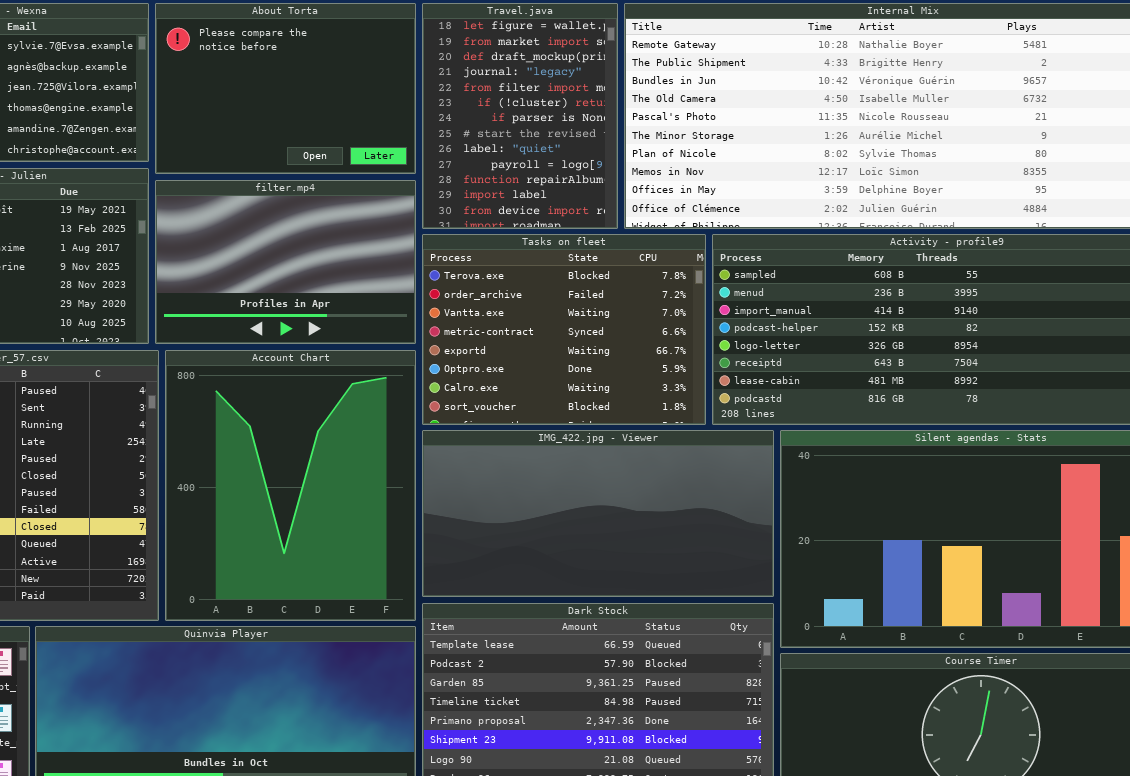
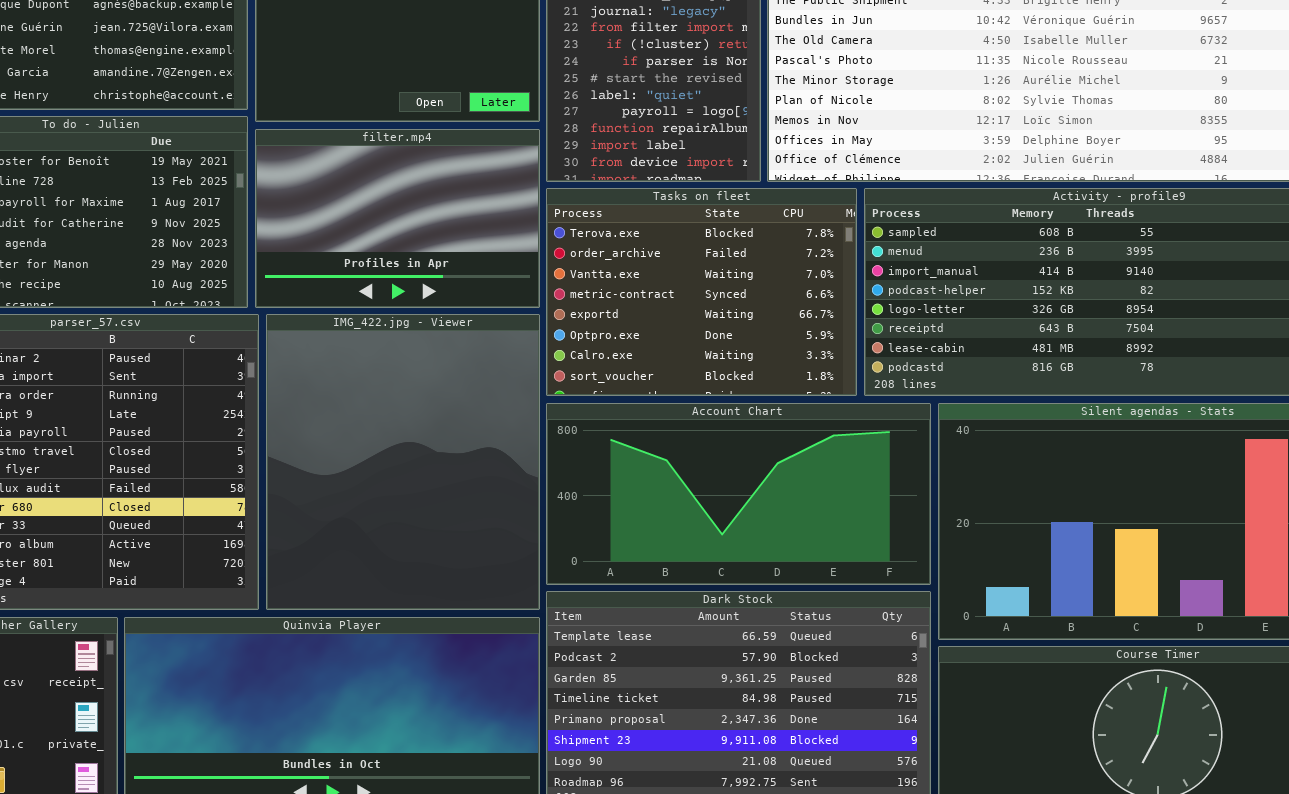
Account Chart: [165,350,416,621] -> [546,403,931,585], moved, resized
IMG_422.jpg - Viewer: [422,430,774,597] -> [266,314,540,610], moved, resized

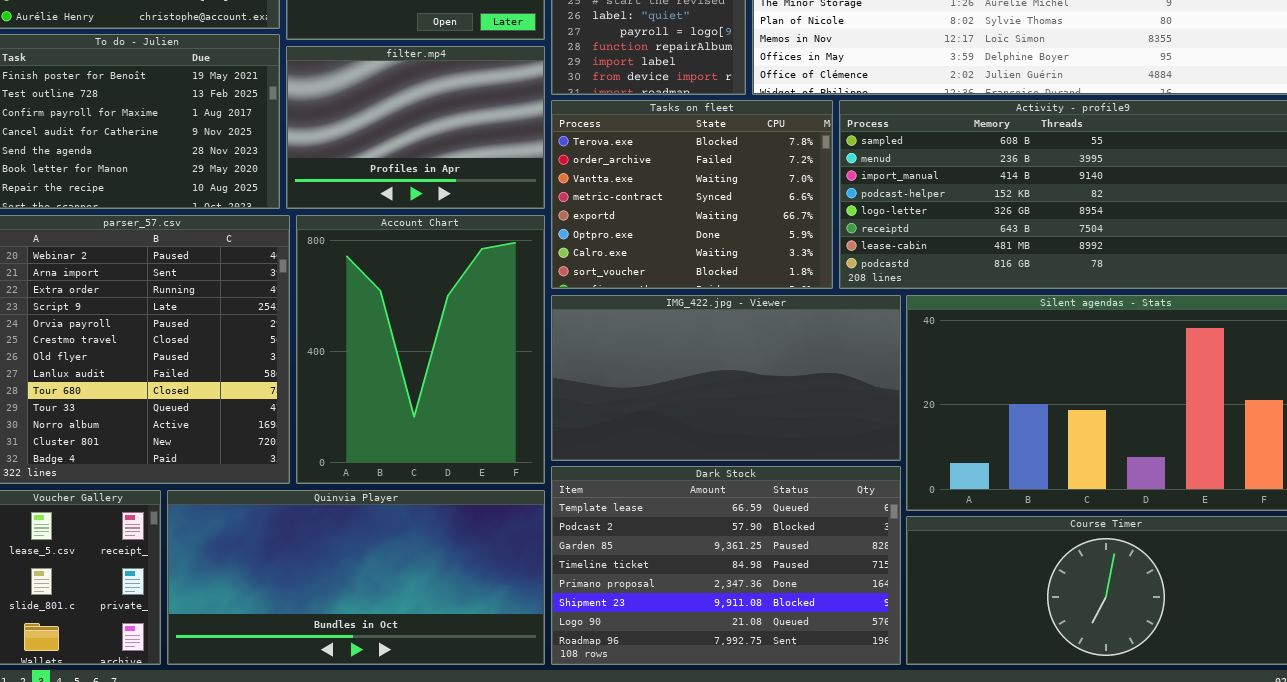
IMG_422.jpg - Viewer: [266,314,540,610] -> [551,295,901,461], moved, resized
Account Chart: [546,403,931,585] -> [296,215,545,484], moved, resized

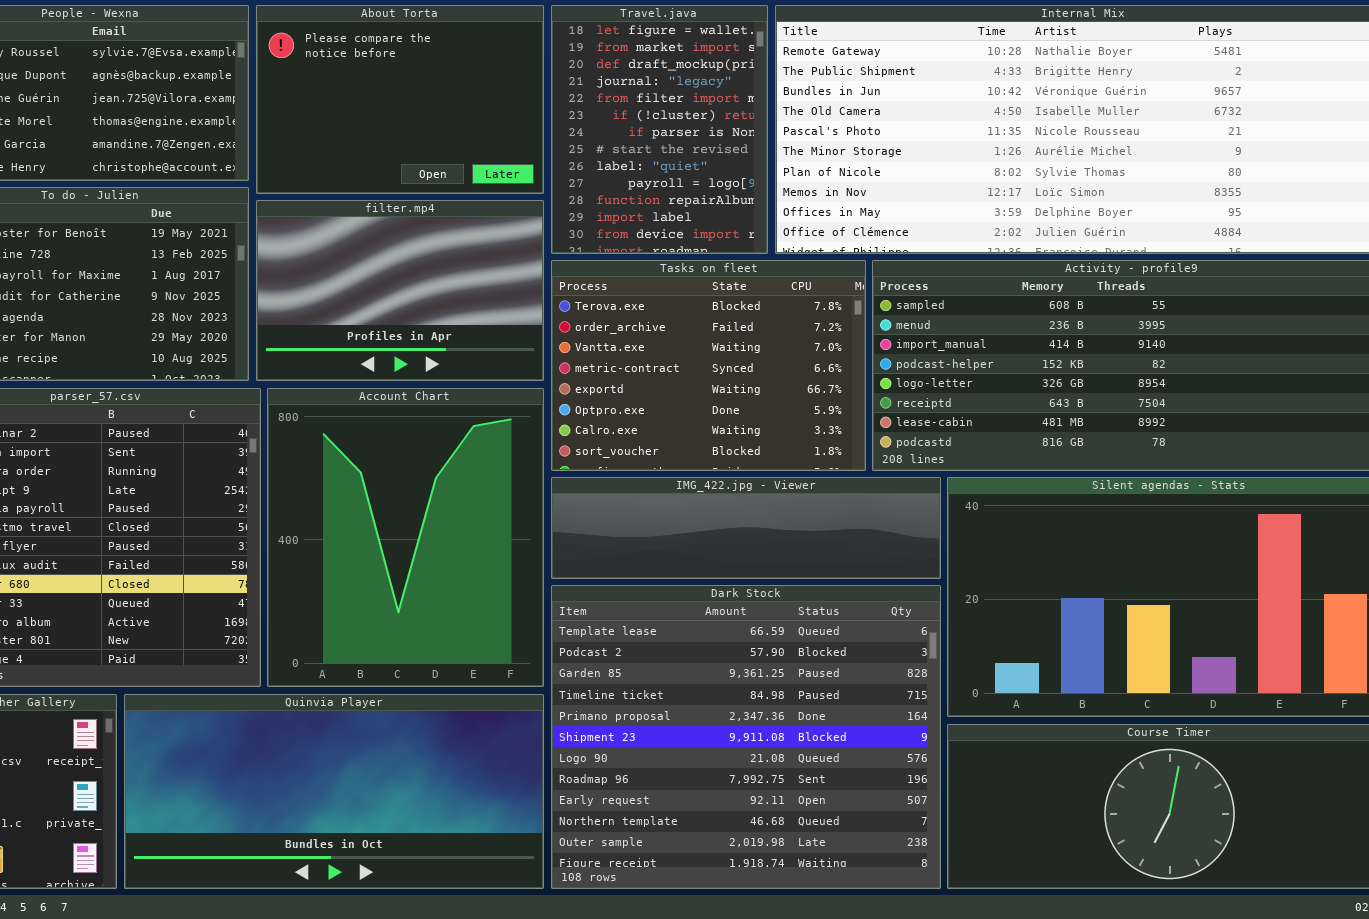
IMG_422.jpg - Viewer: [551,295,901,461] -> [551,477,941,579], resized
Dark Stock: [551,466,901,665] -> [551,585,941,889], resized

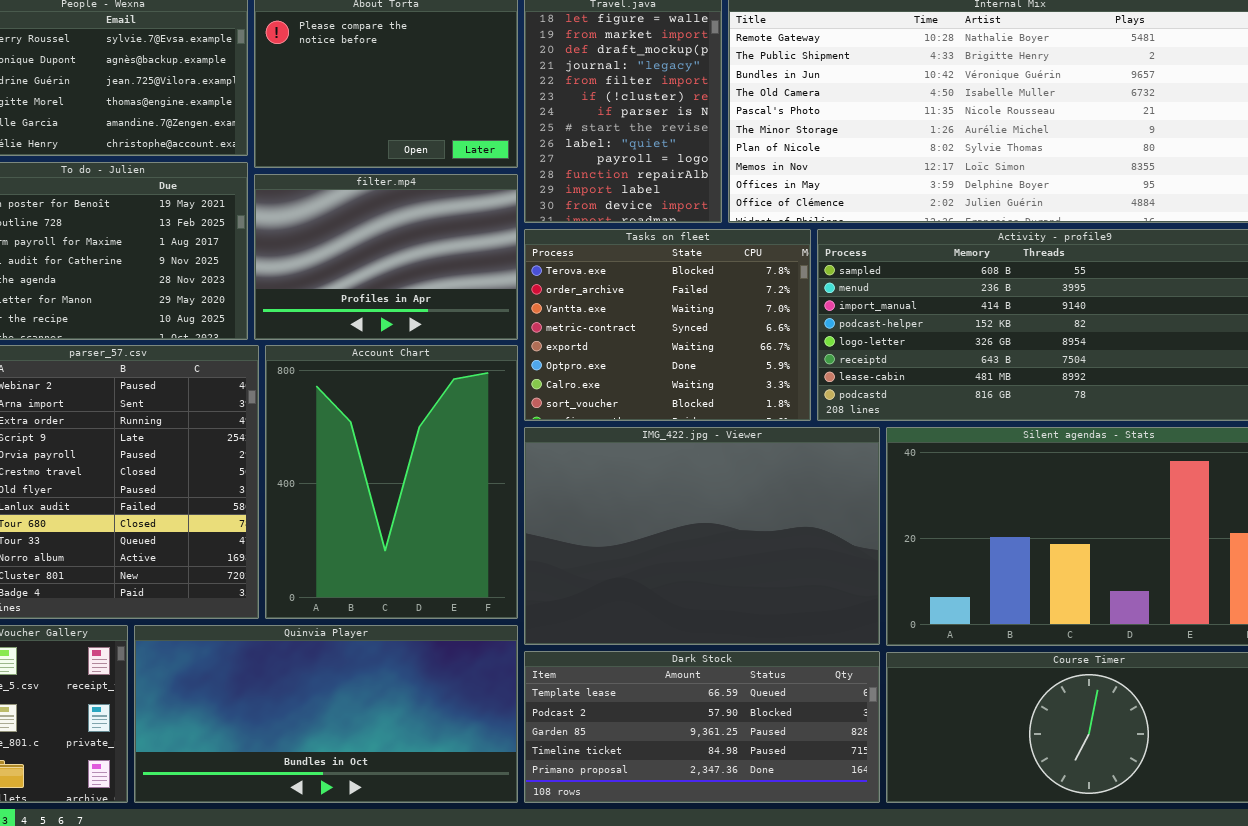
IMG_422.jpg - Viewer: [551,477,941,579] -> [524,427,880,645], resized
Dark Stock: [551,585,941,889] -> [524,651,880,803], resized

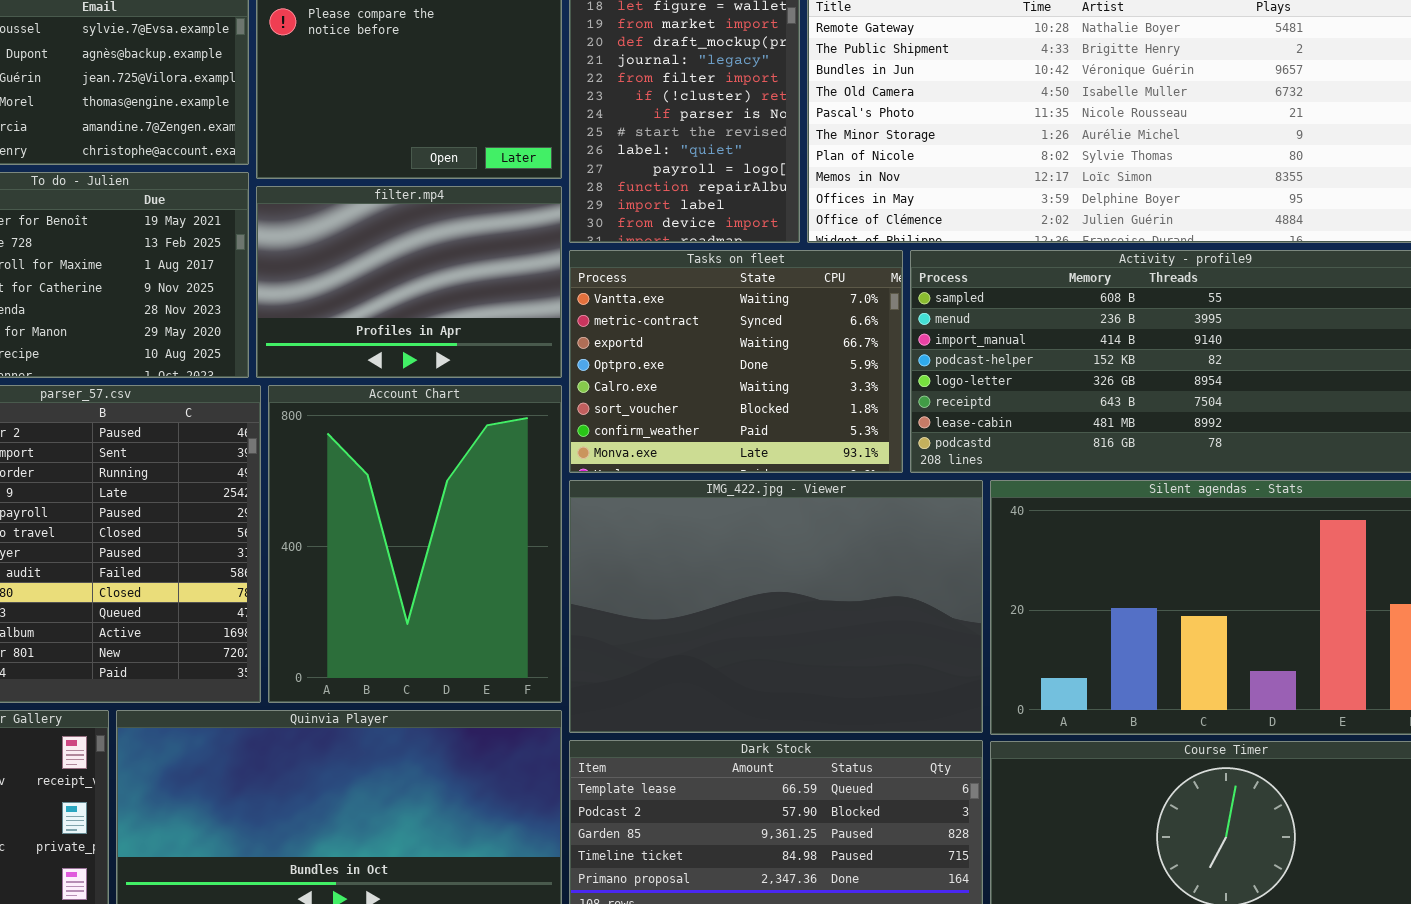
Tasks on fleet: [524,229,811,421] -> [569,250,903,473], scrolled down 2 rows

